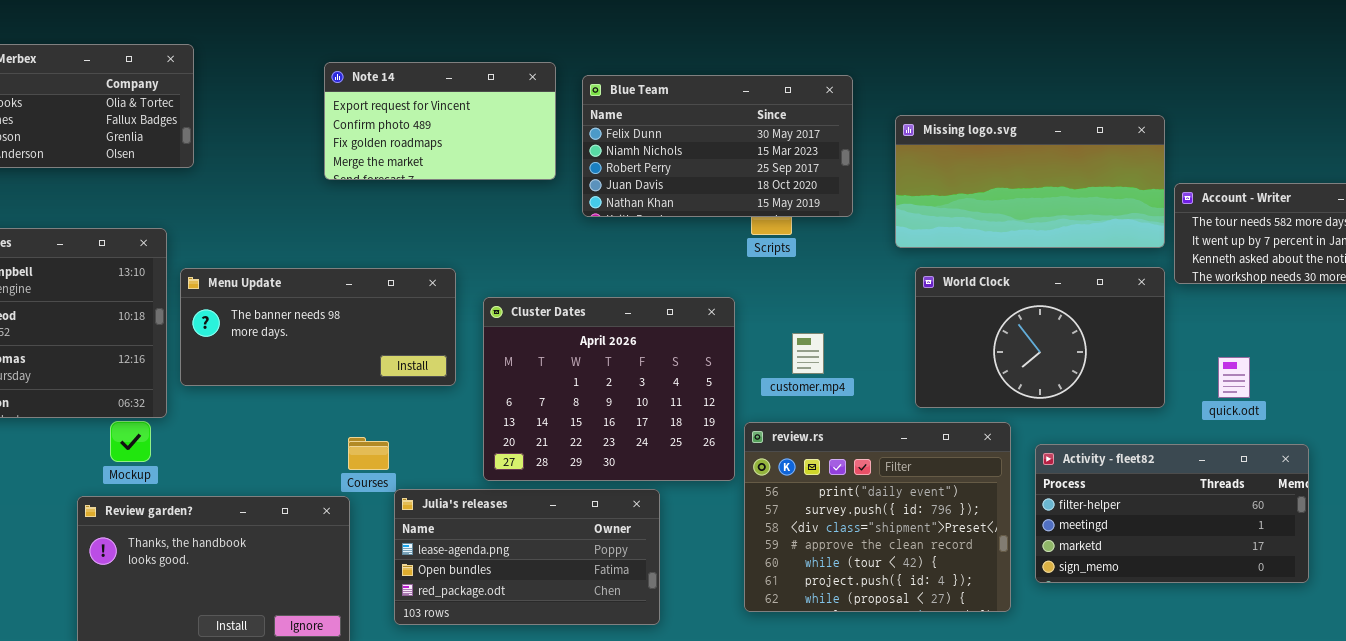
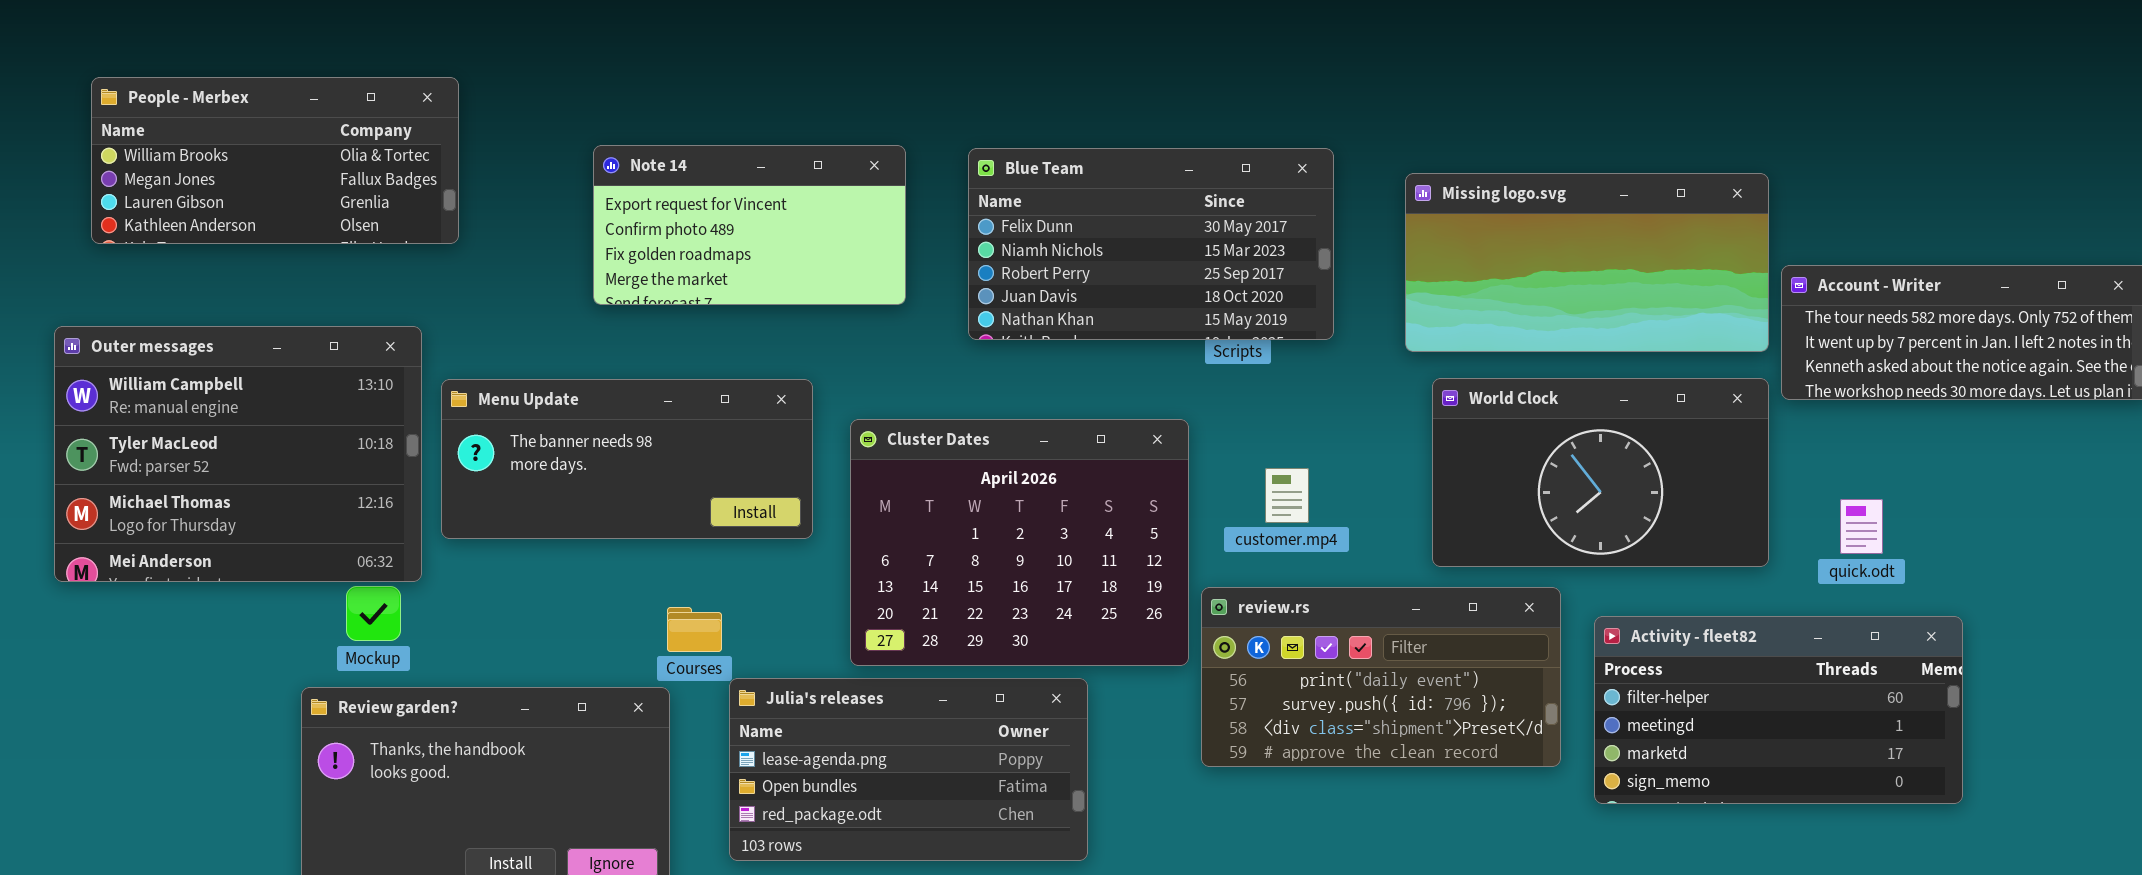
Note 14: [324,62,556,180] -> [593,145,906,305], moved
Blue Team: [582,75,853,217] -> [968,148,1334,340], moved
review.rs: [744,422,1011,612] -> [1201,587,1561,767], resized

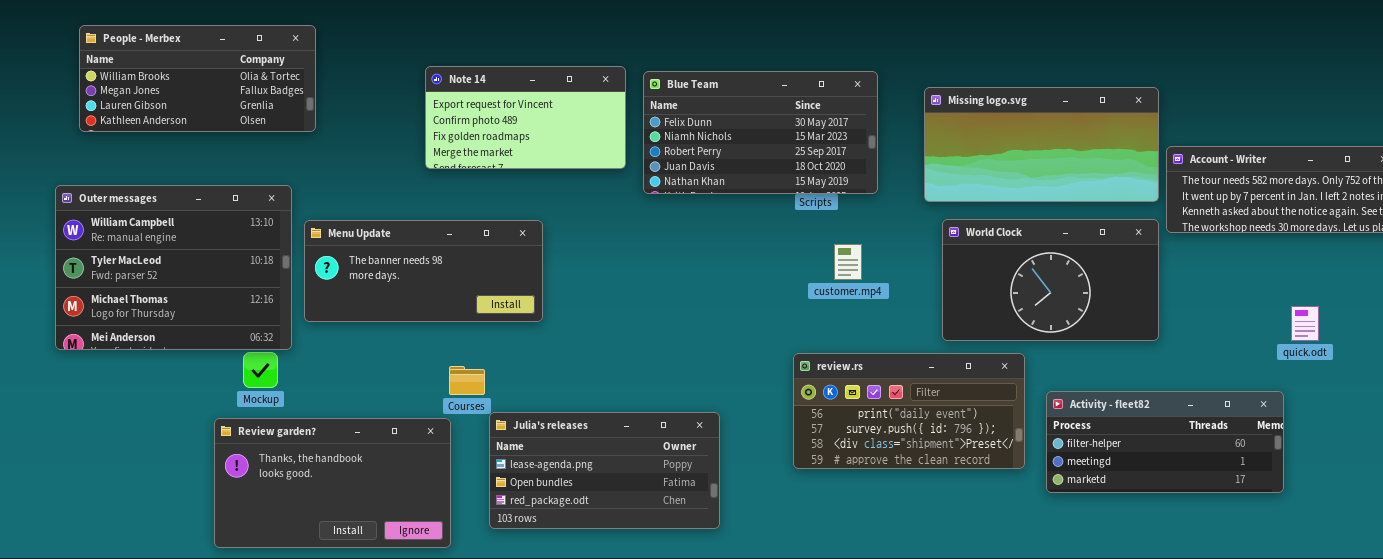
Note 14: [593,145,906,305] -> [425,66,626,169], moved
Cluster Dates: [850,419,1189,666] -> none, closed
customer.mp4: [1265,468,1309,523] -> [834,244,862,280], moved
quick.odt: [1840,499,1883,554] -> [1291,306,1319,341], moved
Activity - fleet82: [1594,616,1963,804] -> [1046,391,1284,493], resized

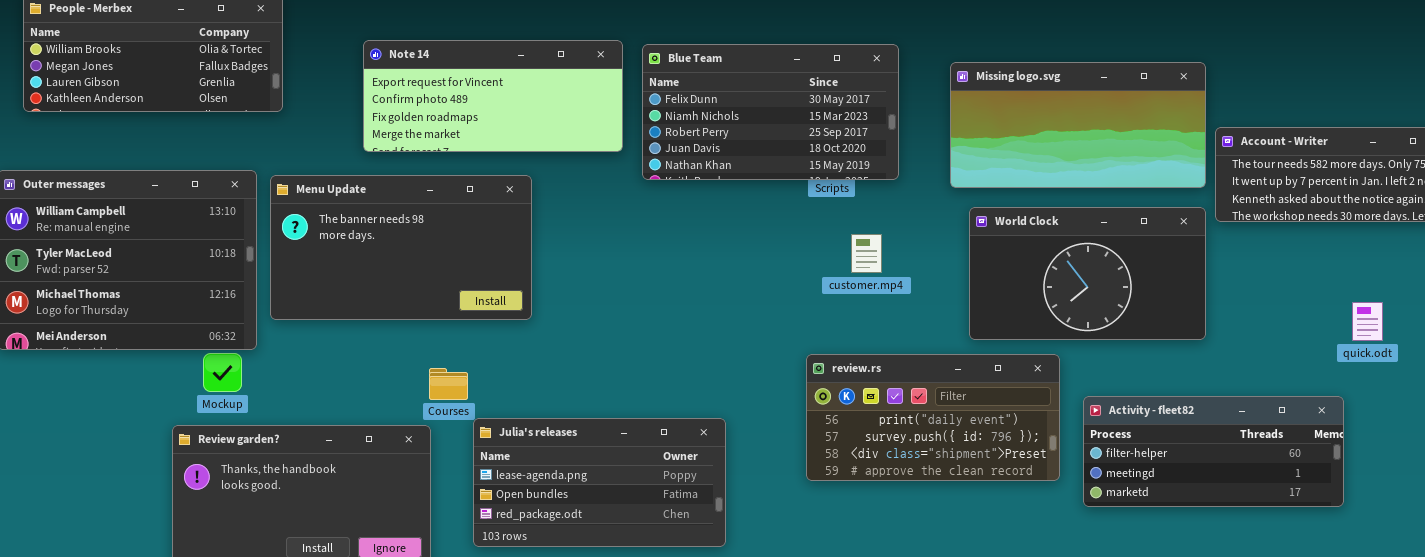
Note 14: [425,66,626,169] -> [363,40,623,152], resized
Menu Update: [304,220,543,322] -> [270,175,532,320], resized

